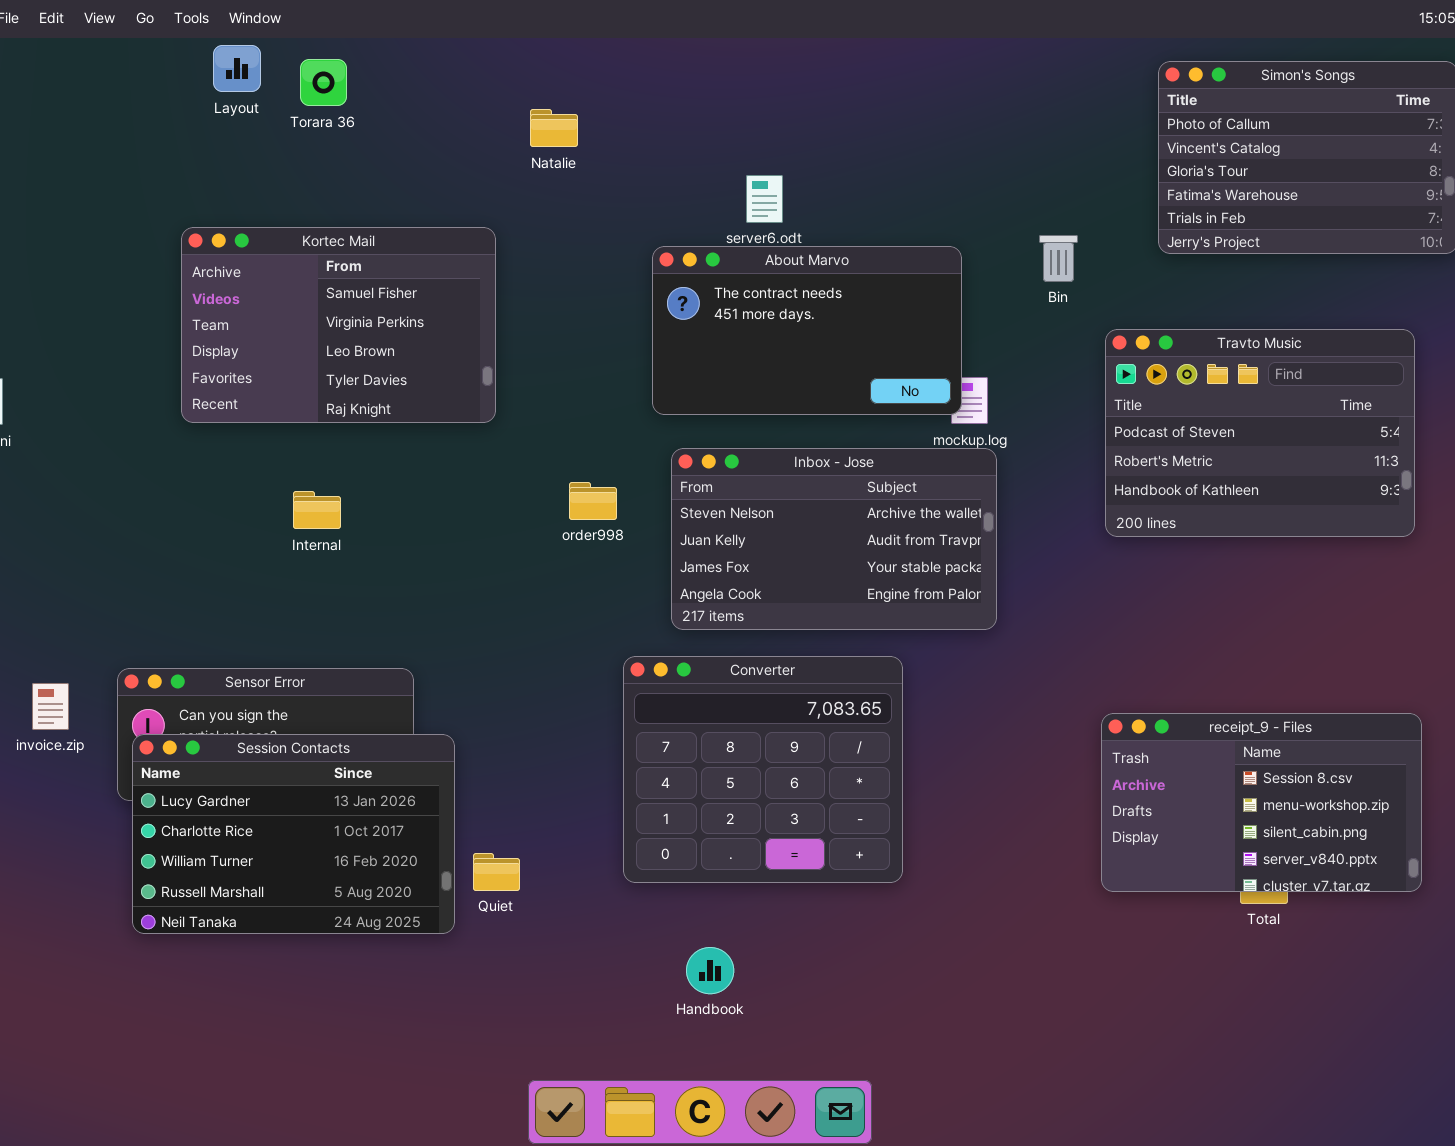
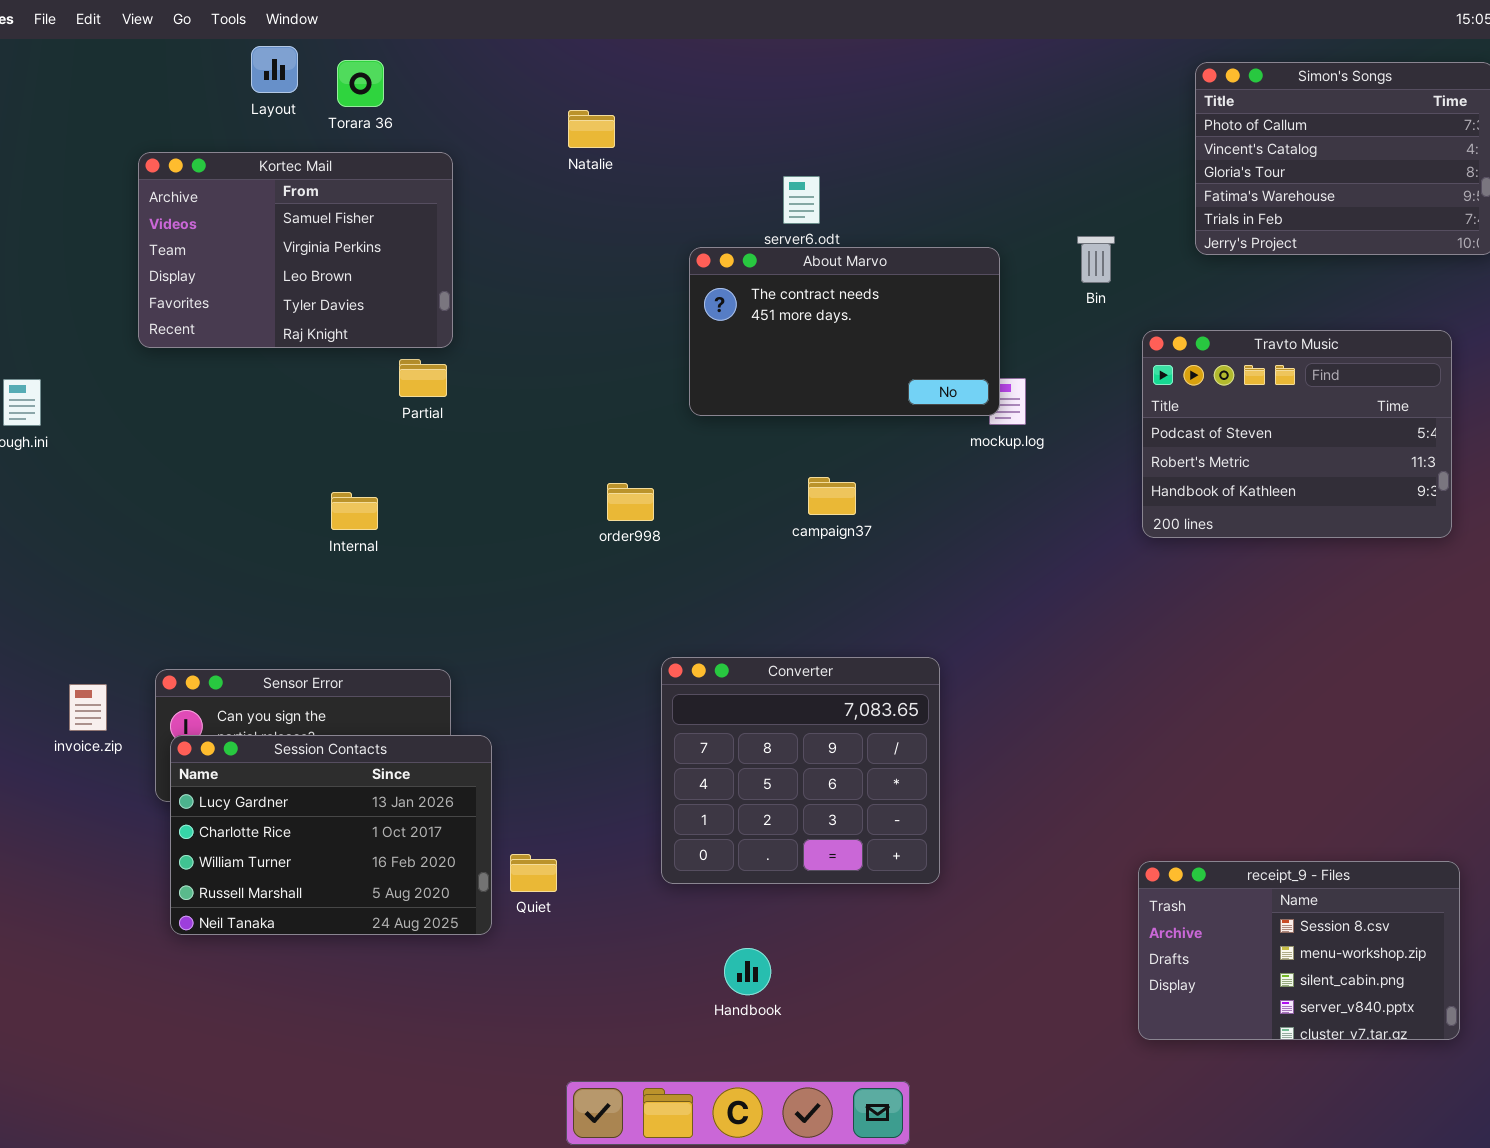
Kortec Mail: [181,227,496,423] -> [138,152,453,348], moved
Inbox - Jose: [671,448,997,630] -> none, closed
receipt_9 - Files: [1101,713,1422,892] -> [1138,861,1460,1040], moved

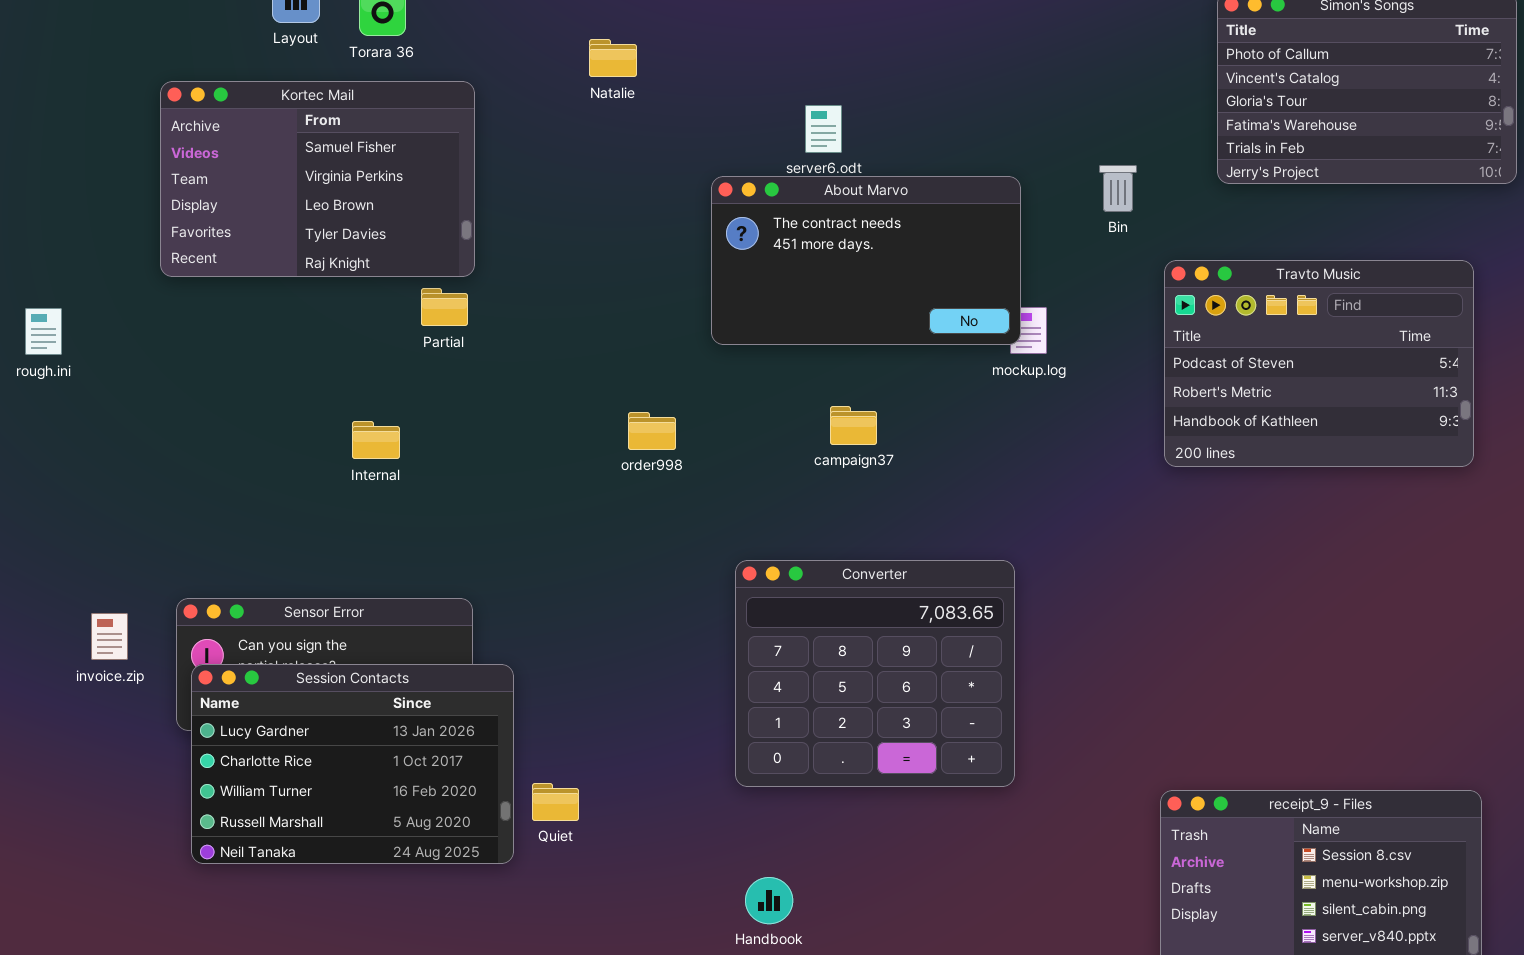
Converter: [661,657,940,884] -> [735,560,1015,787], moved

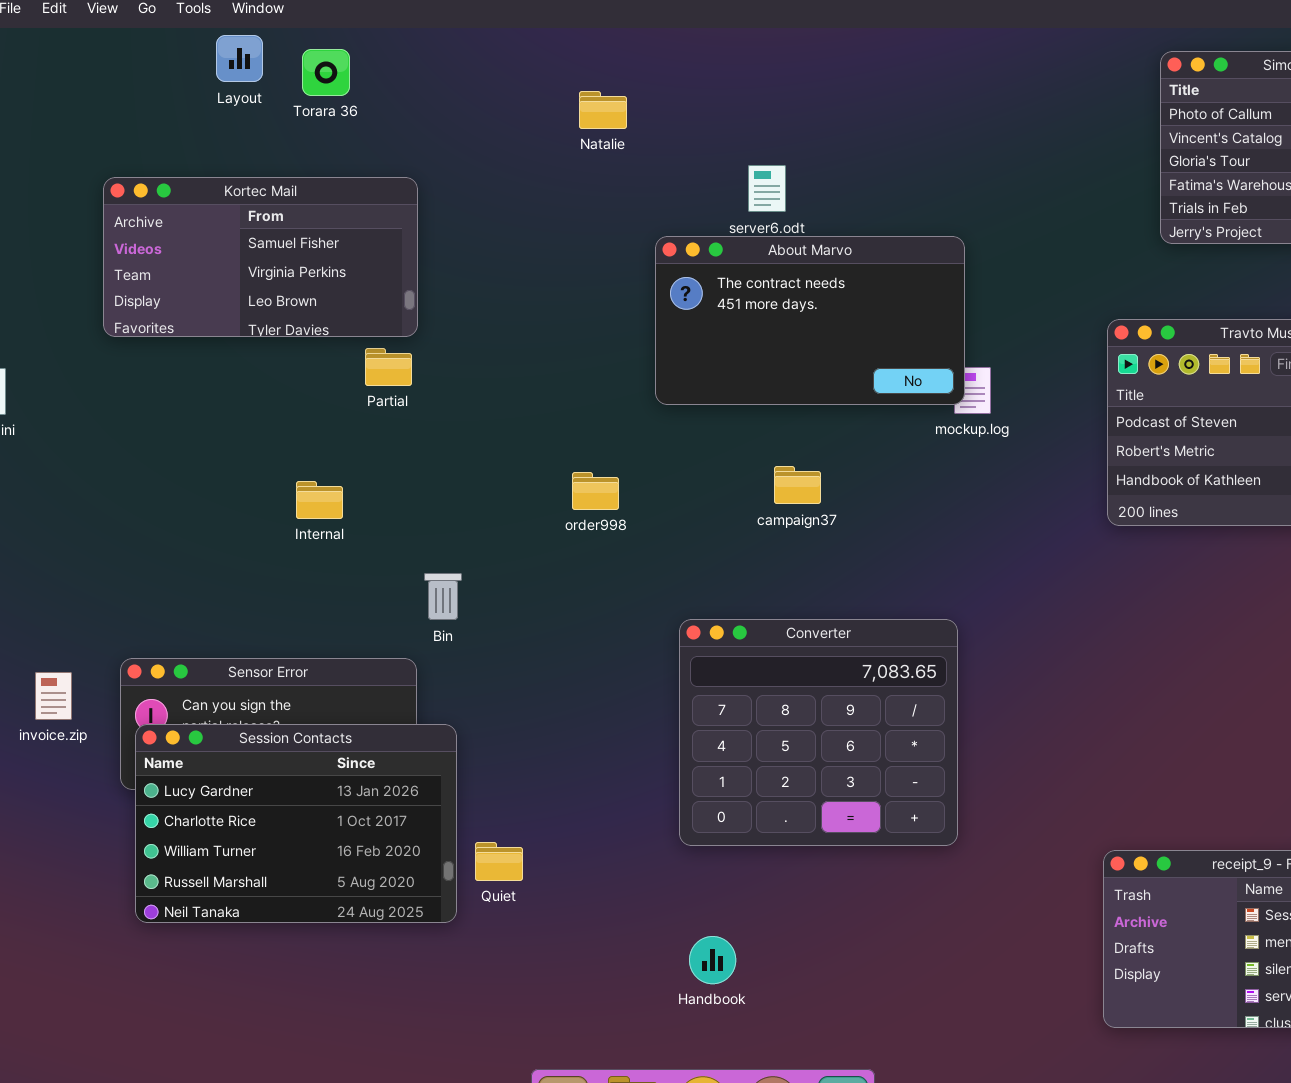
Natalie: [589,39,637,77] -> [579,91,627,129], moved
Kortec Mail: [160,81,475,277] -> [103,177,418,337], resized
Bin: [1099,165,1137,212] -> [424,573,462,620], moved

